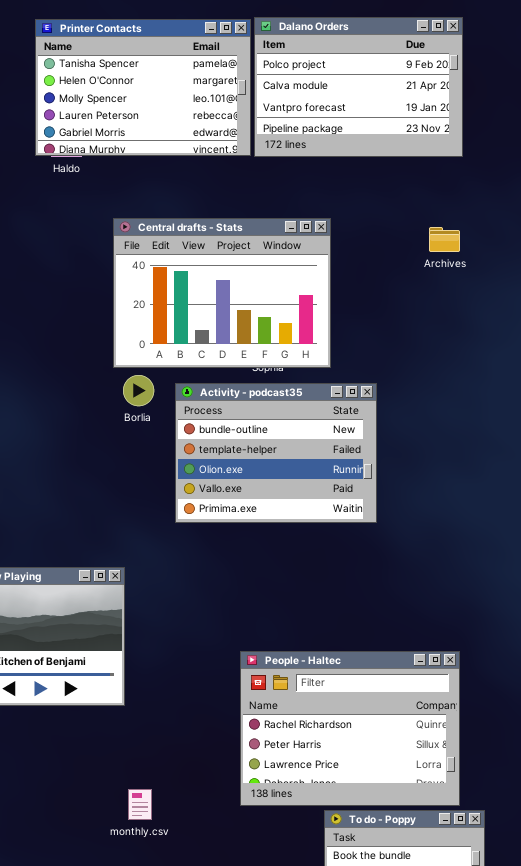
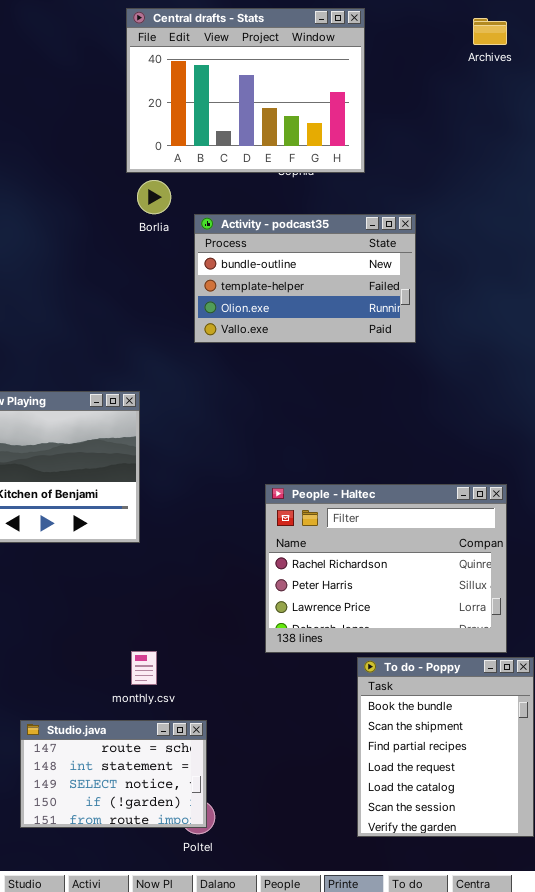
Activity - podcast35: [175,383,377,523] -> [194,214,416,343], resized
monthly.csv: [128,789,152,820] -> [131,651,157,685], moved

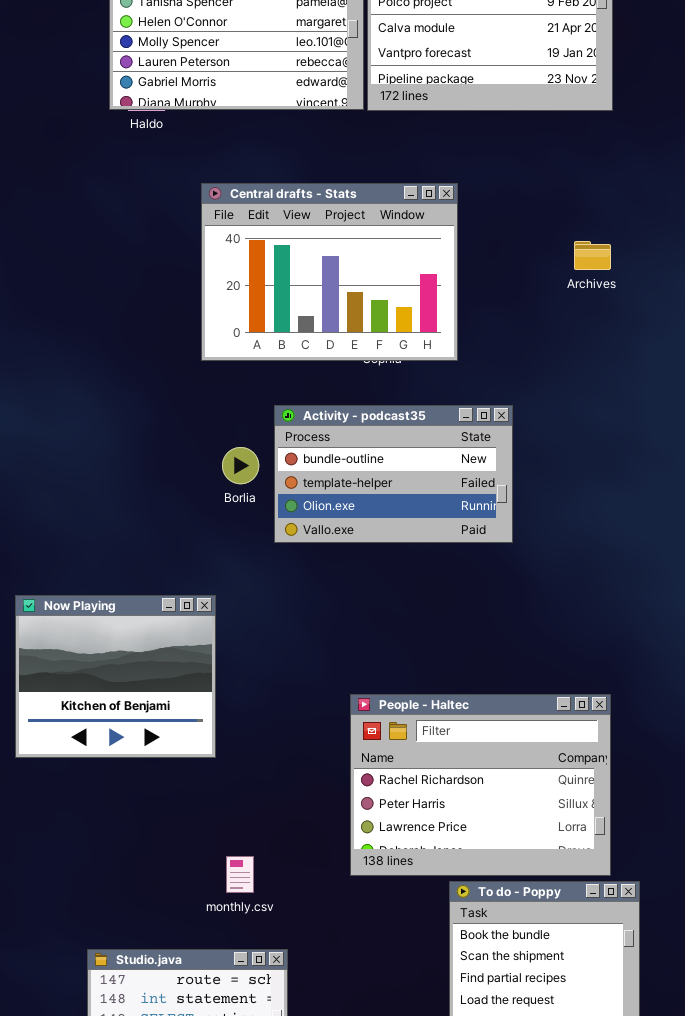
Archives: [473,18,507,45] -> [574,241,611,270], moved
Borlia: [137,180,171,214] -> [222,447,259,484], moved
monthly.csv: [131,651,157,685] -> [226,856,254,893], moved

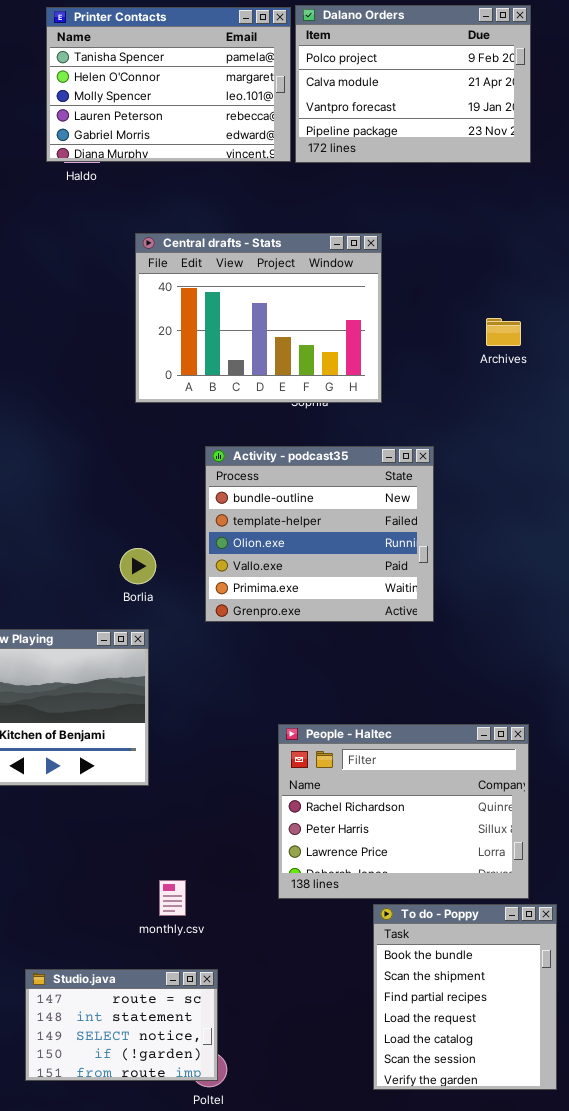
Archives: [574,241,611,270] -> [486,318,521,346], moved
Activity - podcast35: [274,405,513,543] -> [205,446,434,622], resized
Borlia: [222,447,259,484] -> [120,548,156,584], moved

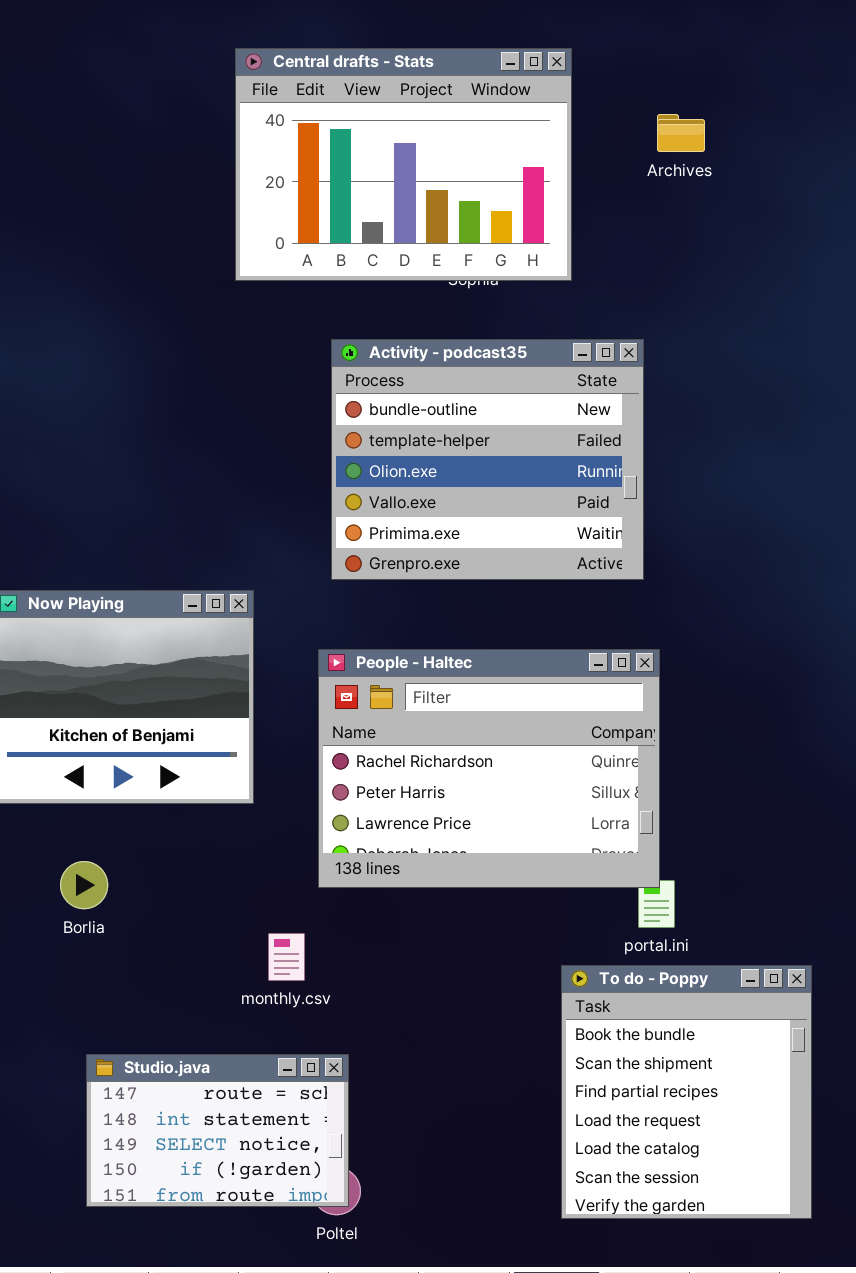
Archives: [486,318,521,346] -> [657,114,705,152], moved
Borlia: [120,548,156,584] -> [60,861,108,909], moved
People - Haltec: [278,724,529,899] -> [318,649,660,888], moved

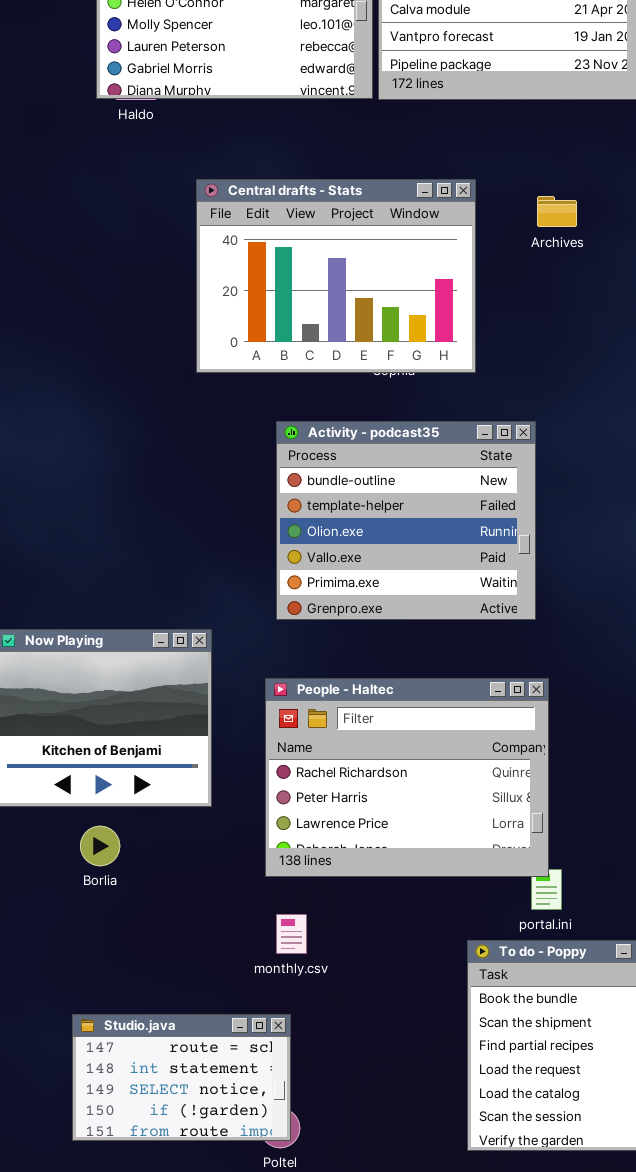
Archives: [657,114,705,152] -> [537,196,577,227], moved
Borlia: [60,861,108,909] -> [80,826,120,866], moved
monthly.csv: [268,933,305,981] -> [276,914,307,954], moved

